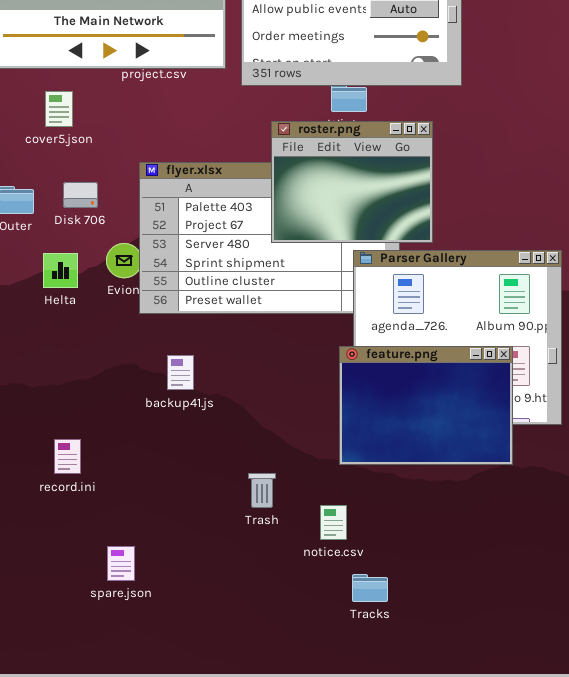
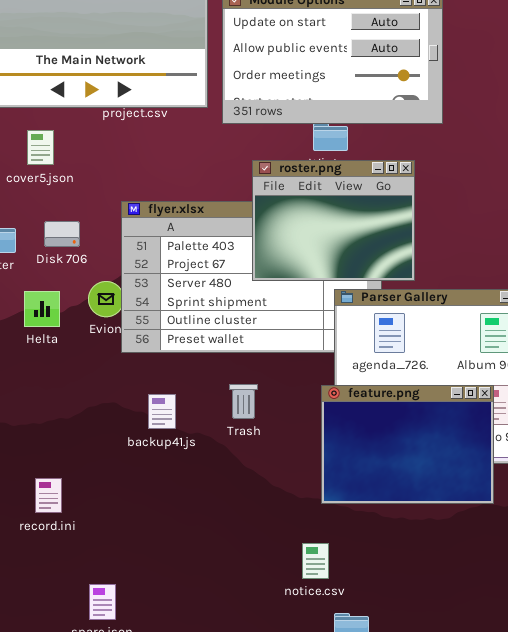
Trash: [248,473,276,508] -> [229,384,258,419], moved

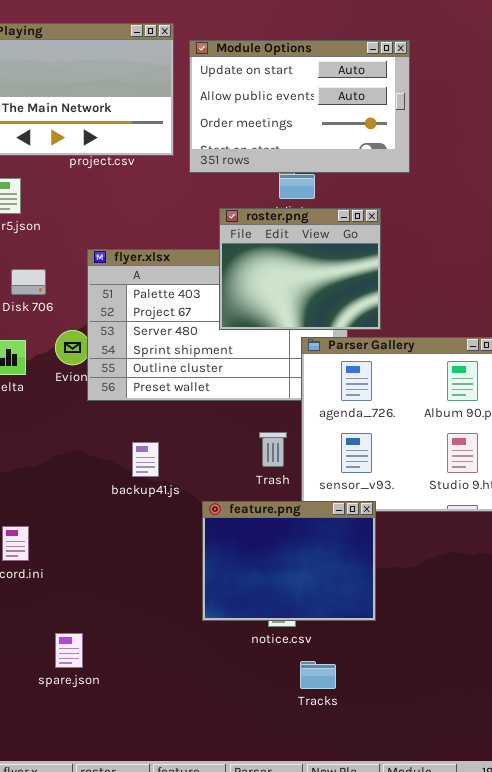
Trash: [229,384,258,419] -> [259,432,287,467], moved
feature.png: [321,385,494,504] -> [202,501,376,621], moved
backup41.js: [148,394,176,429] -> [132,442,159,477], moved

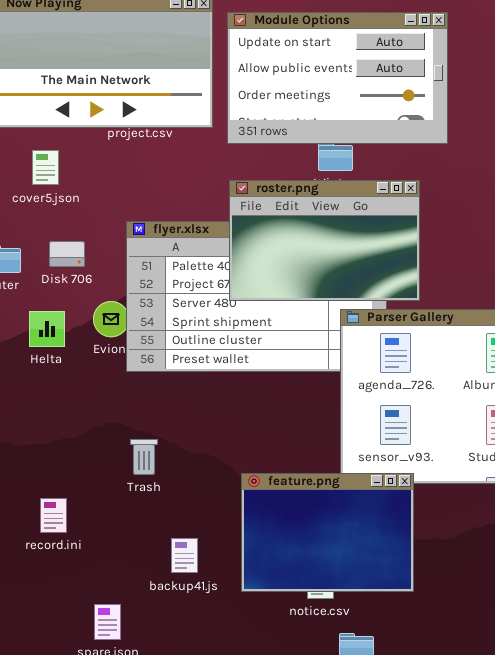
roster.png: [219,208,381,330] -> [229,180,420,301], resized
Trash: [259,432,287,467] -> [130,439,158,475], moved
backup41.js: [132,442,159,477] -> [171,538,198,573], moved

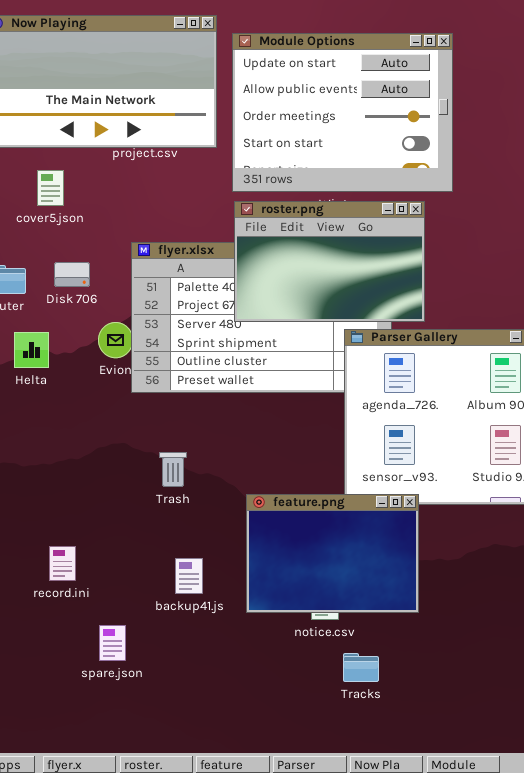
Module Options: [227,12,448,144] -> [232,33,453,192], resized
Helta: [29,311,65,347] -> [14,332,49,368], moved
Trash: [130,439,158,475] -> [159,452,187,487], moved
record.ini: [40,498,67,533] -> [49,546,76,581], moved

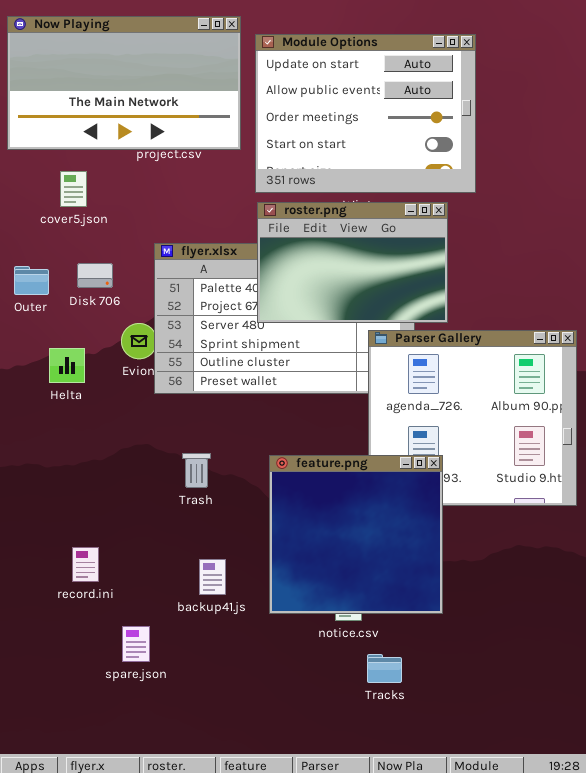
Helta: [14,332,49,368] -> [49,348,85,383], moved
feature.png: [246,494,419,613] -> [269,455,443,614], resized

